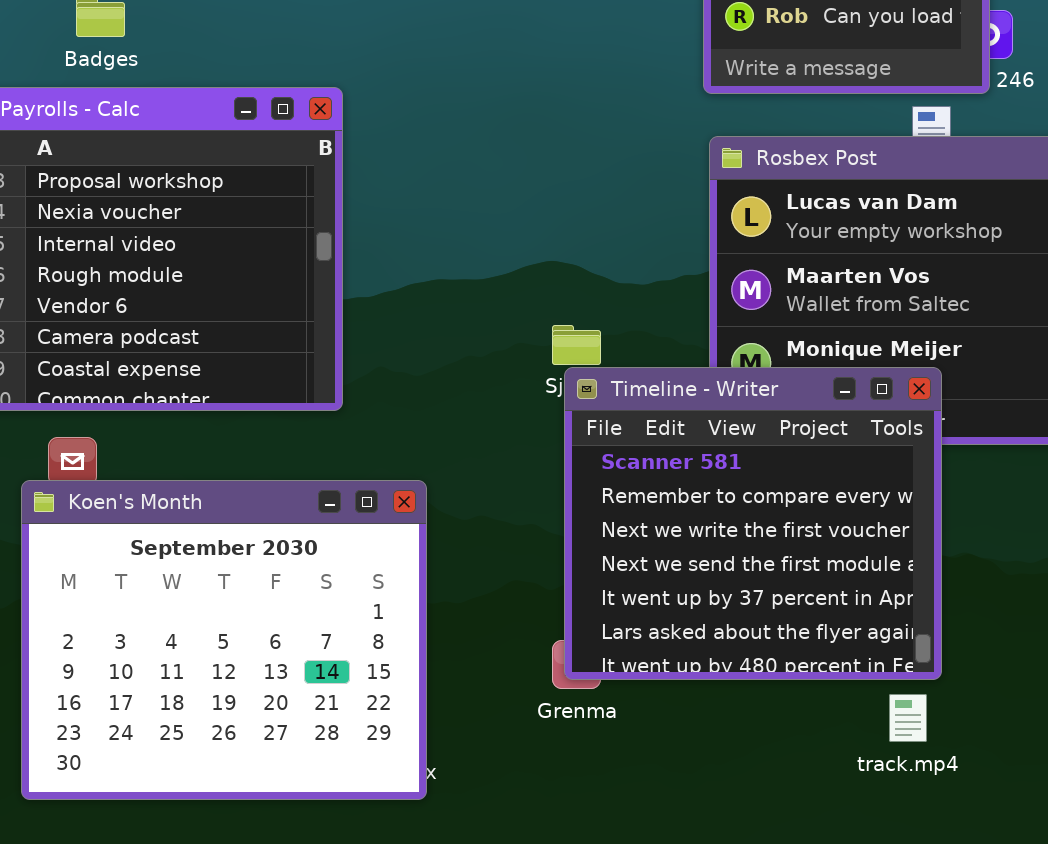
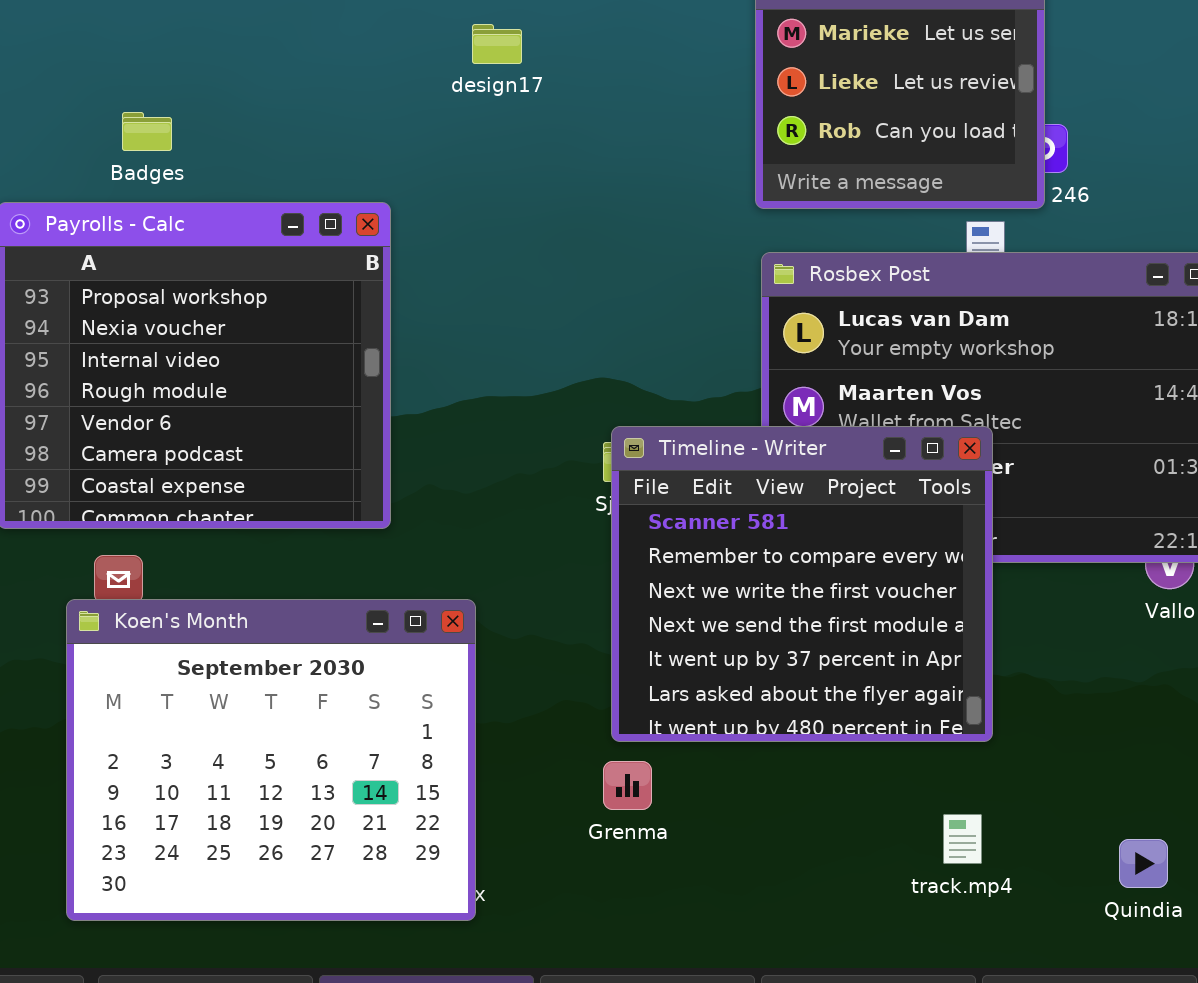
Timeline - Writer: [564,367,942,680] -> [611,426,993,742], moved

